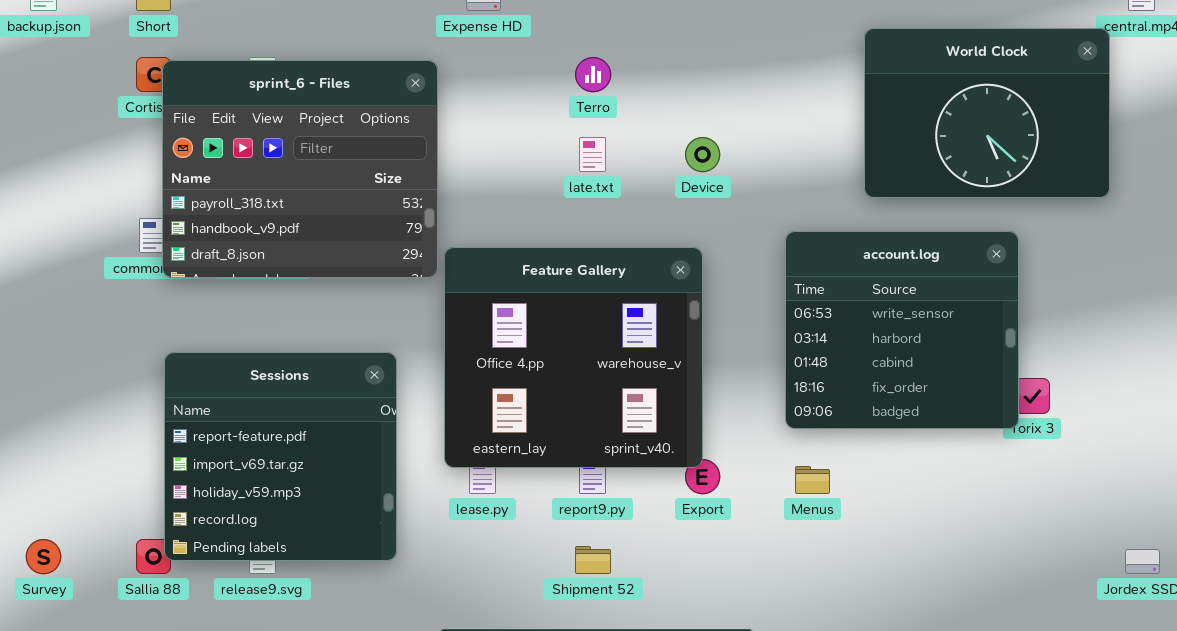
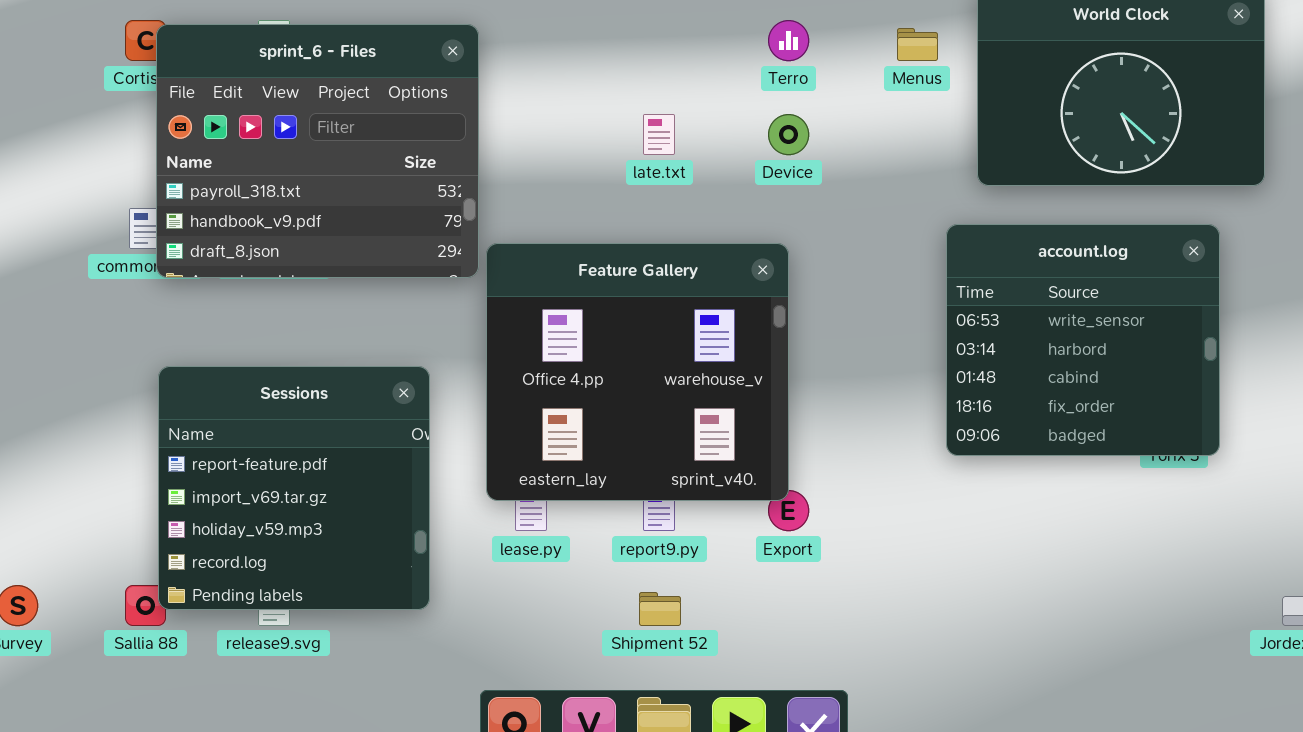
Terro: [575,57,611,92] -> [768,20,809,61], moved
account.log: [785,231,1019,429] -> [946,224,1220,456], moved
Menus: [795,466,830,494] -> [897,28,938,61], moved

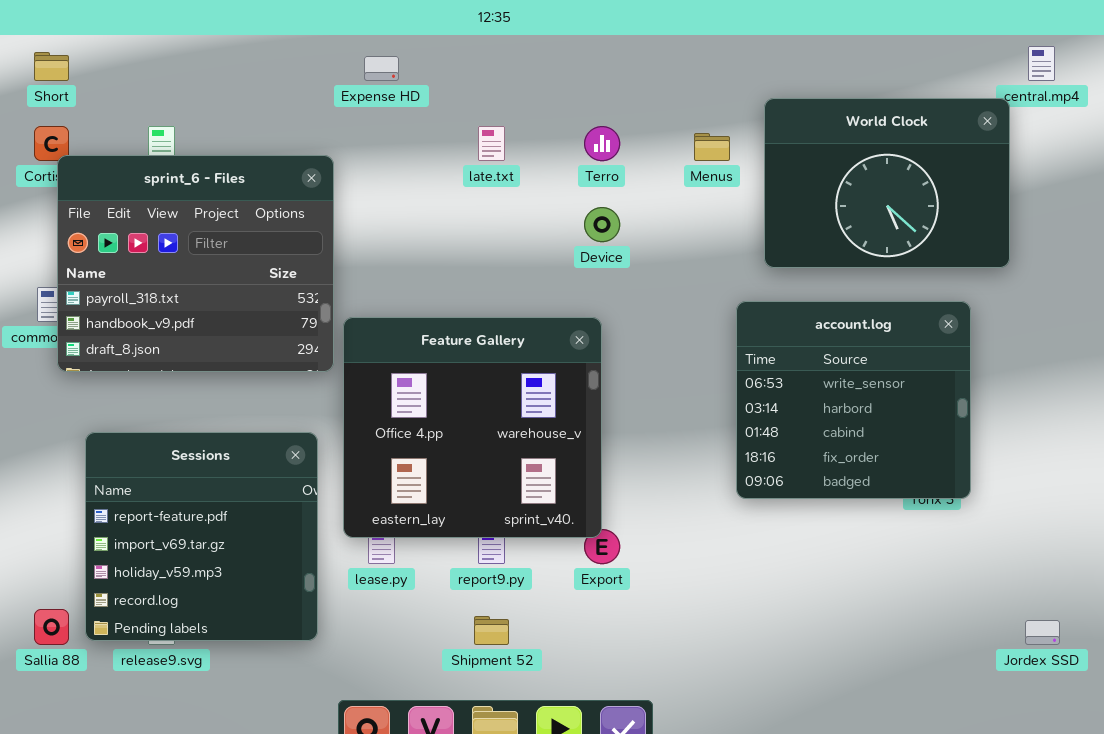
sprint_6 - Files: [156,24,479,278] -> [57,155,334,372], moved
late.txt: [643,114,675,155] -> [478,126,505,161], moved
Sessions: [158,366,430,610] -> [85,432,318,641], moved

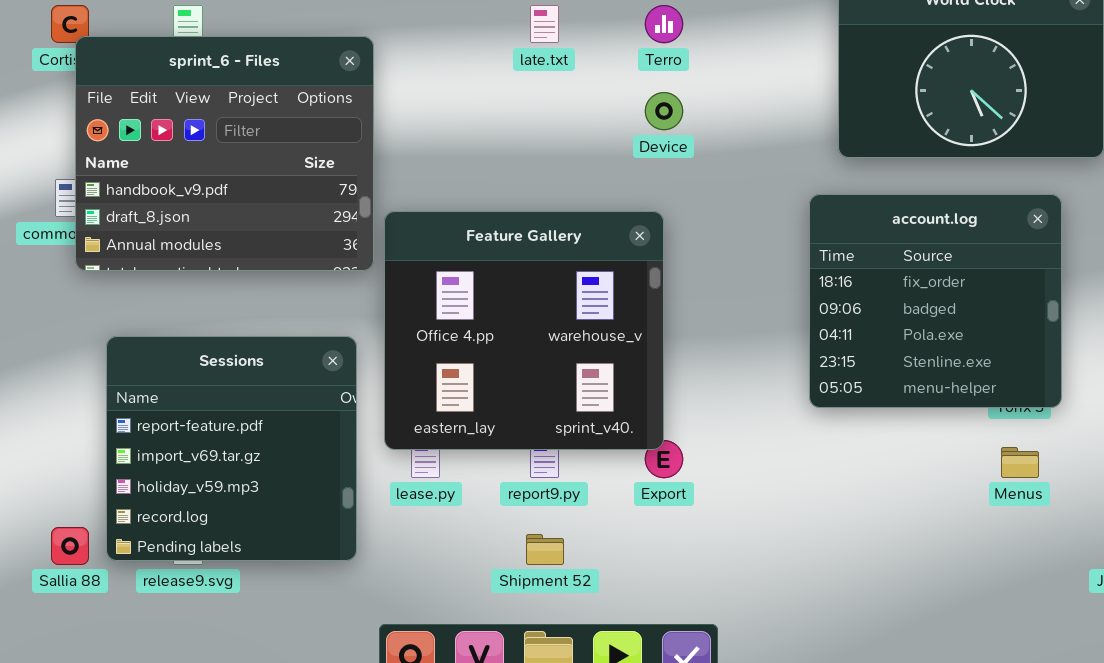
Menus: [694,133,730,161] -> [1001,447,1039,478], moved
sprint_6 - Files: [57,155,334,372] -> [75,36,374,271], scrolled down 1 row
account.log: [736,301,971,499] -> [809,194,1062,408], scrolled down 3 rows

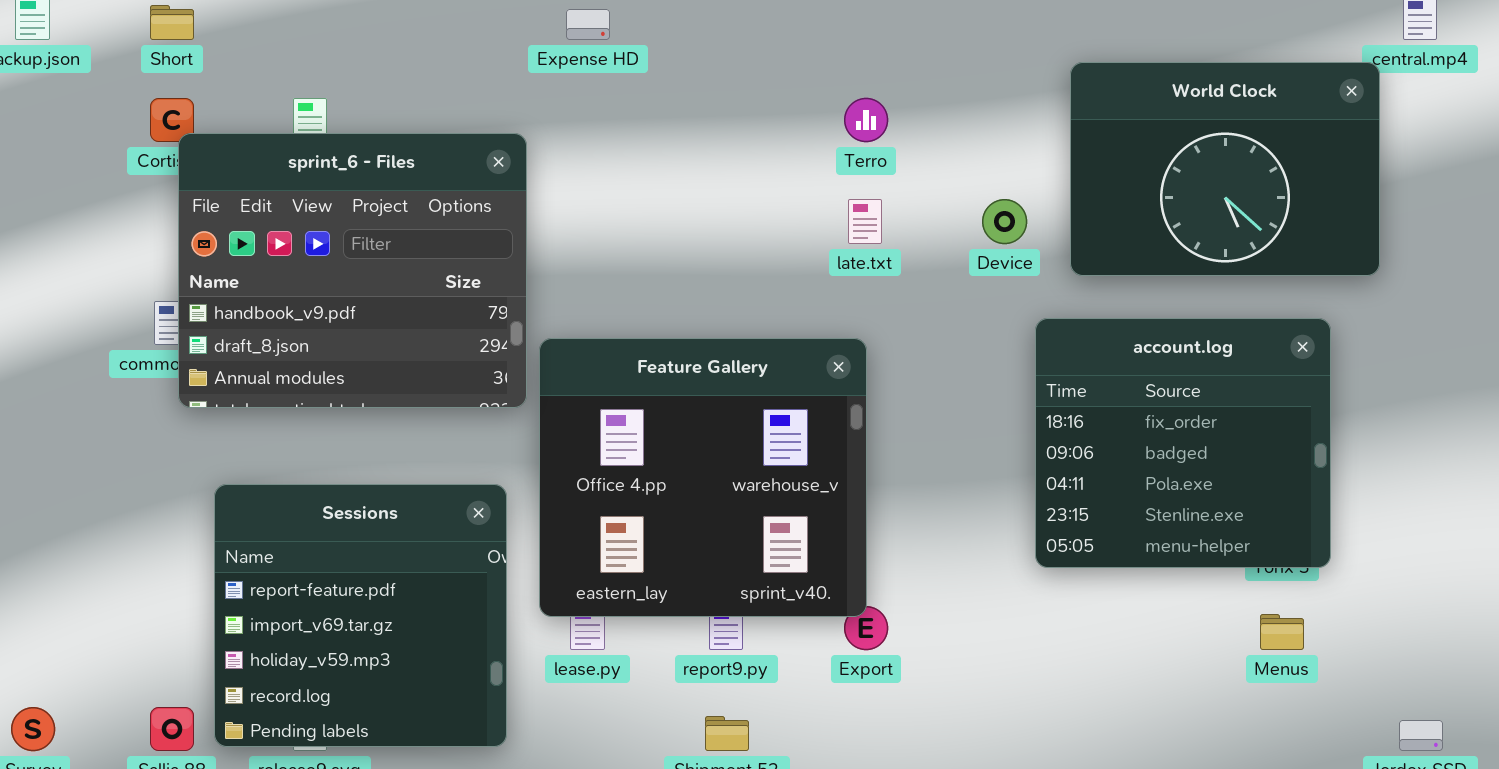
late.txt: [530,5,559,43] -> [848,199,882,244], moved
Device: [645,92,683,130] -> [982,199,1027,244], moved

